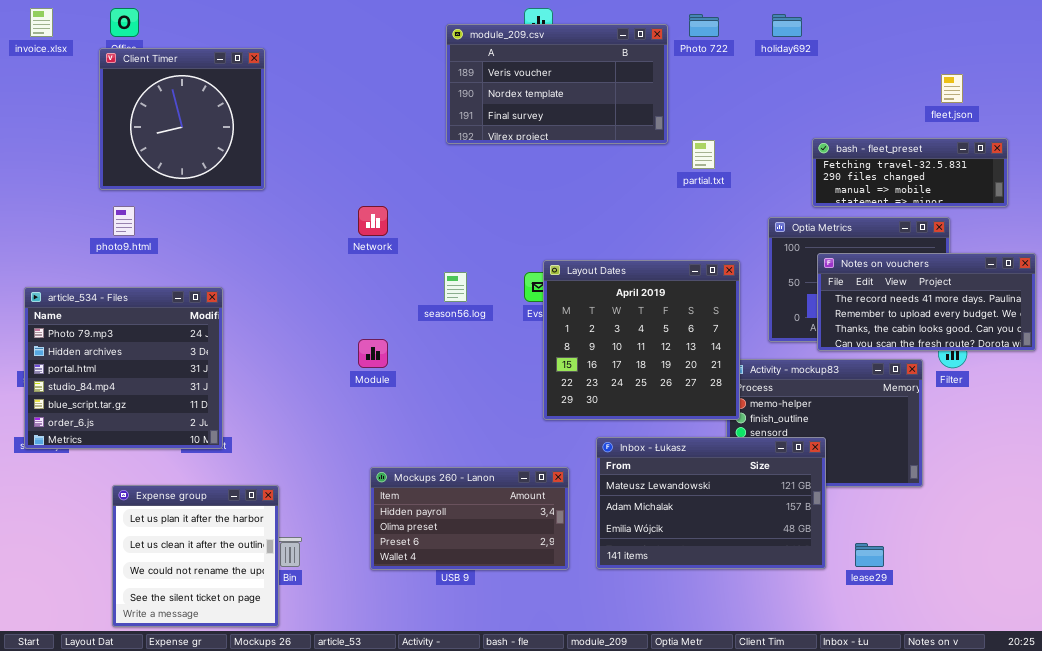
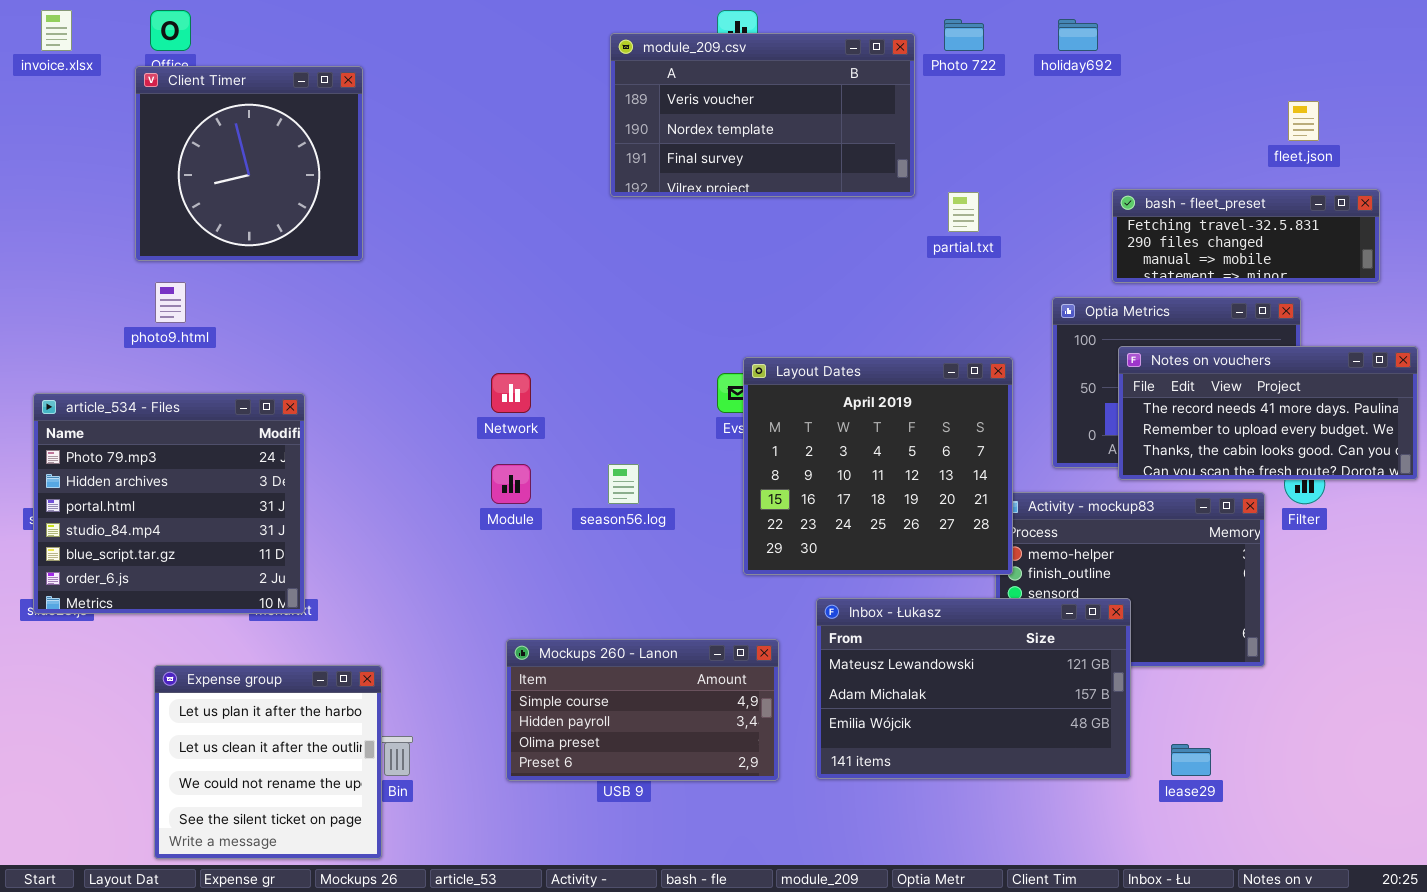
Network: [358,206,388,236] -> [491,373,531,413], moved
season56.log: [444,272,467,302] -> [608,464,639,504], moved
Mockups 260 - Lanon: [370,467,569,570] -> [506,639,779,781], scrolled up 1 row

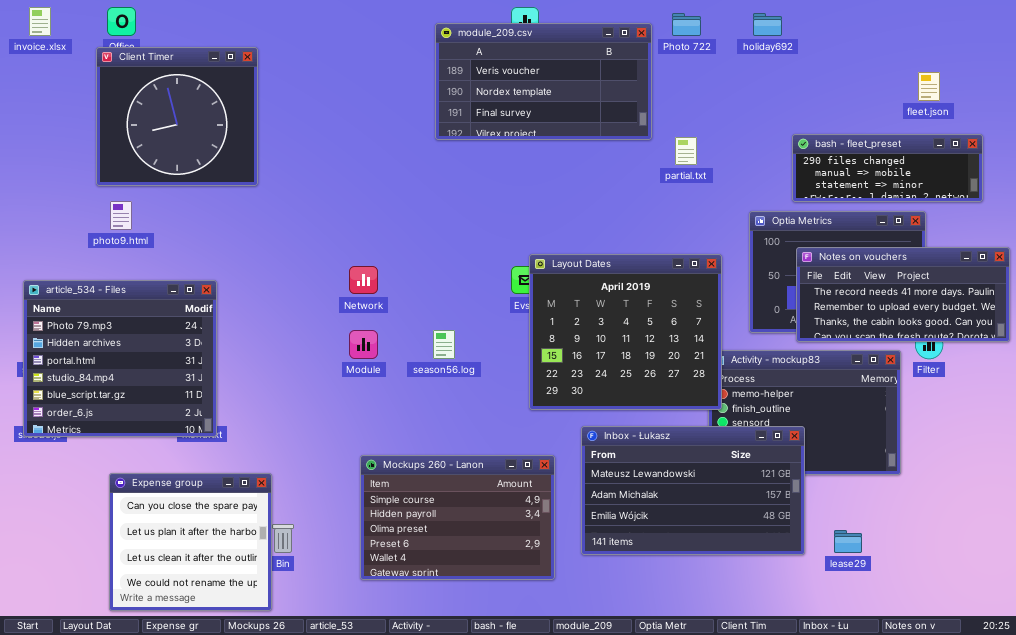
bash - fleet_preset: [1112,189,1380,283] -> [792,134,983,202], scrolled down 1 row
Mockups 260 - Lanon: [506,639,779,781] -> [360,455,555,580], resized
Expense group: [154,665,382,859] -> [109,473,272,611], scrolled up 1 row

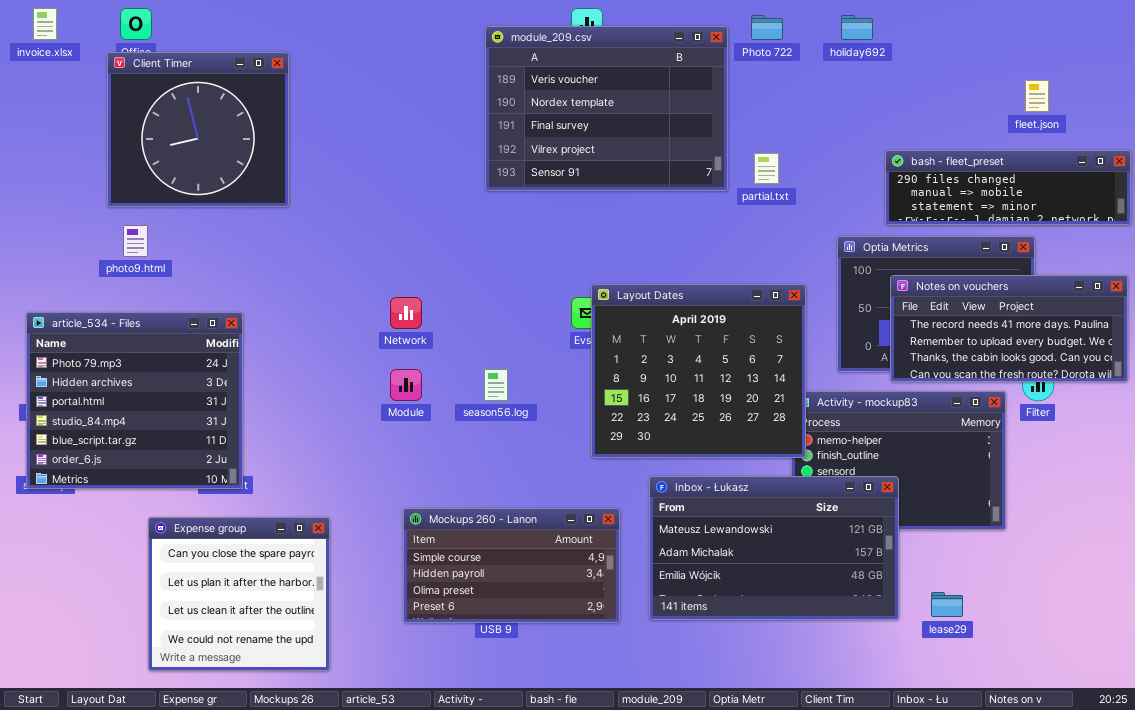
module_209.csv: [435,23,652,140] -> [485,26,728,191], resized
bash - fleet_preset: [792,134,983,202] -> [885,150,1131,225], resized
Mockups 260 - Lanon: [360,455,555,580] -> [403,508,620,623], resized
Expense group: [109,473,272,611] -> [148,517,330,671], moved

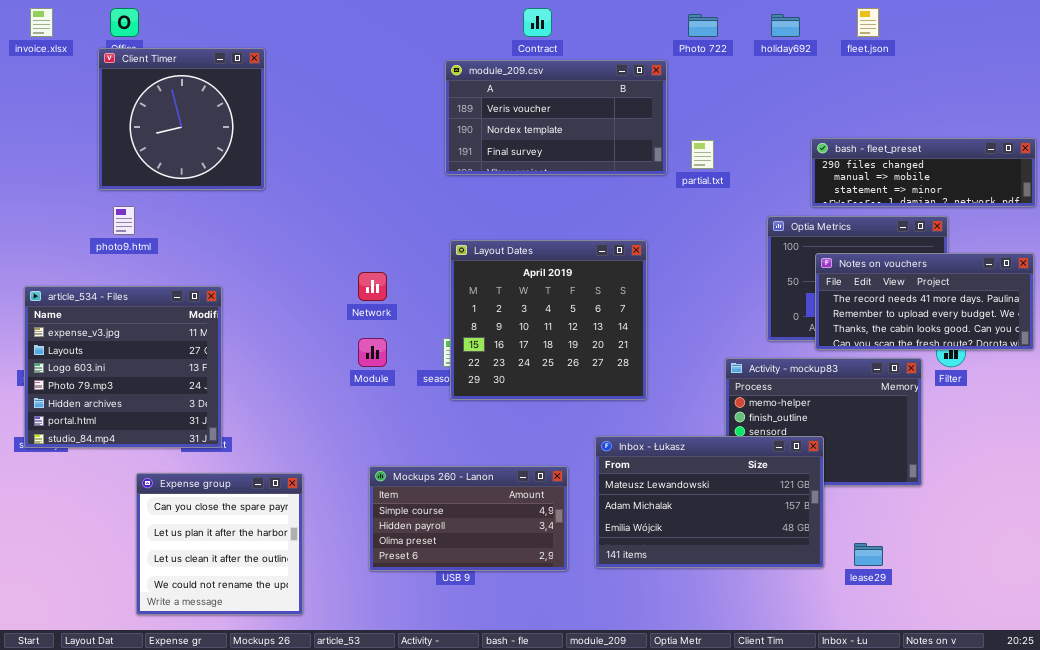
module_209.csv: [485,26,728,191] -> [445,60,667,175], resized
fleet.json: [1025,80,1049,112] -> [857,8,879,37], moved
Layout Dates: [591,284,806,458] -> [450,240,647,400], moved
article_534 - Files: [26,312,243,489] -> [24,286,222,448], scrolled up 3 rows

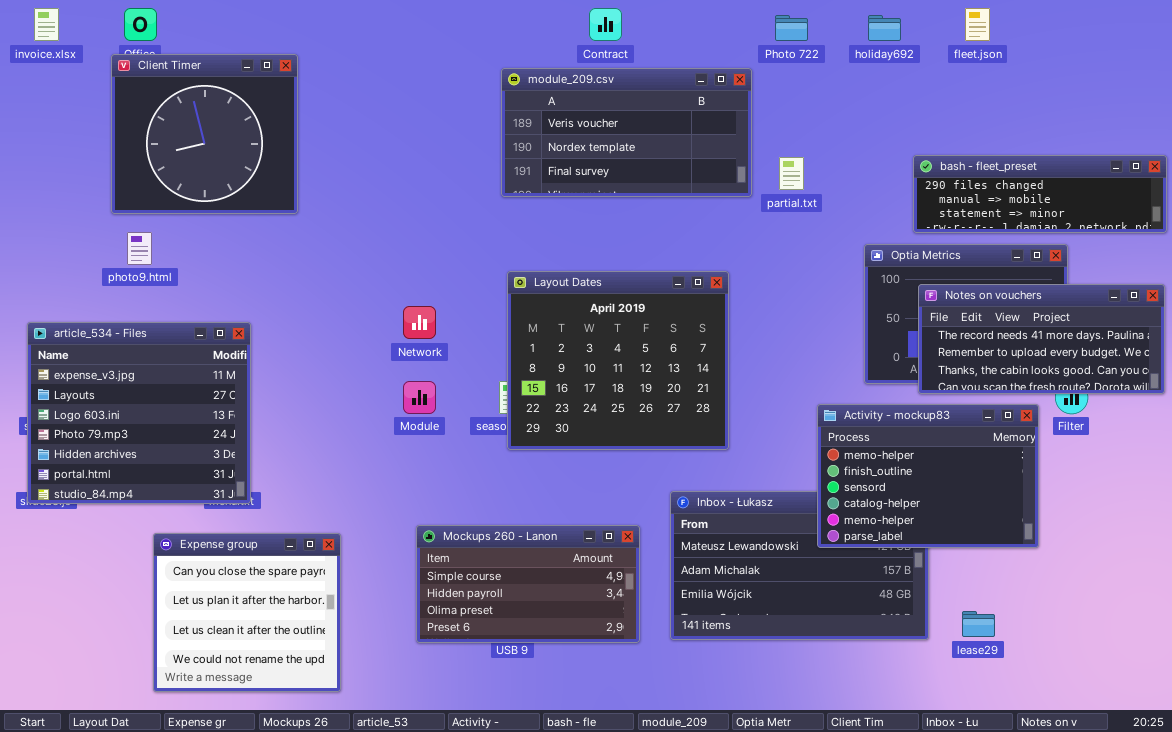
Activity - mockup83: [725,358,922,486] -> [817,404,1039,548], raised

